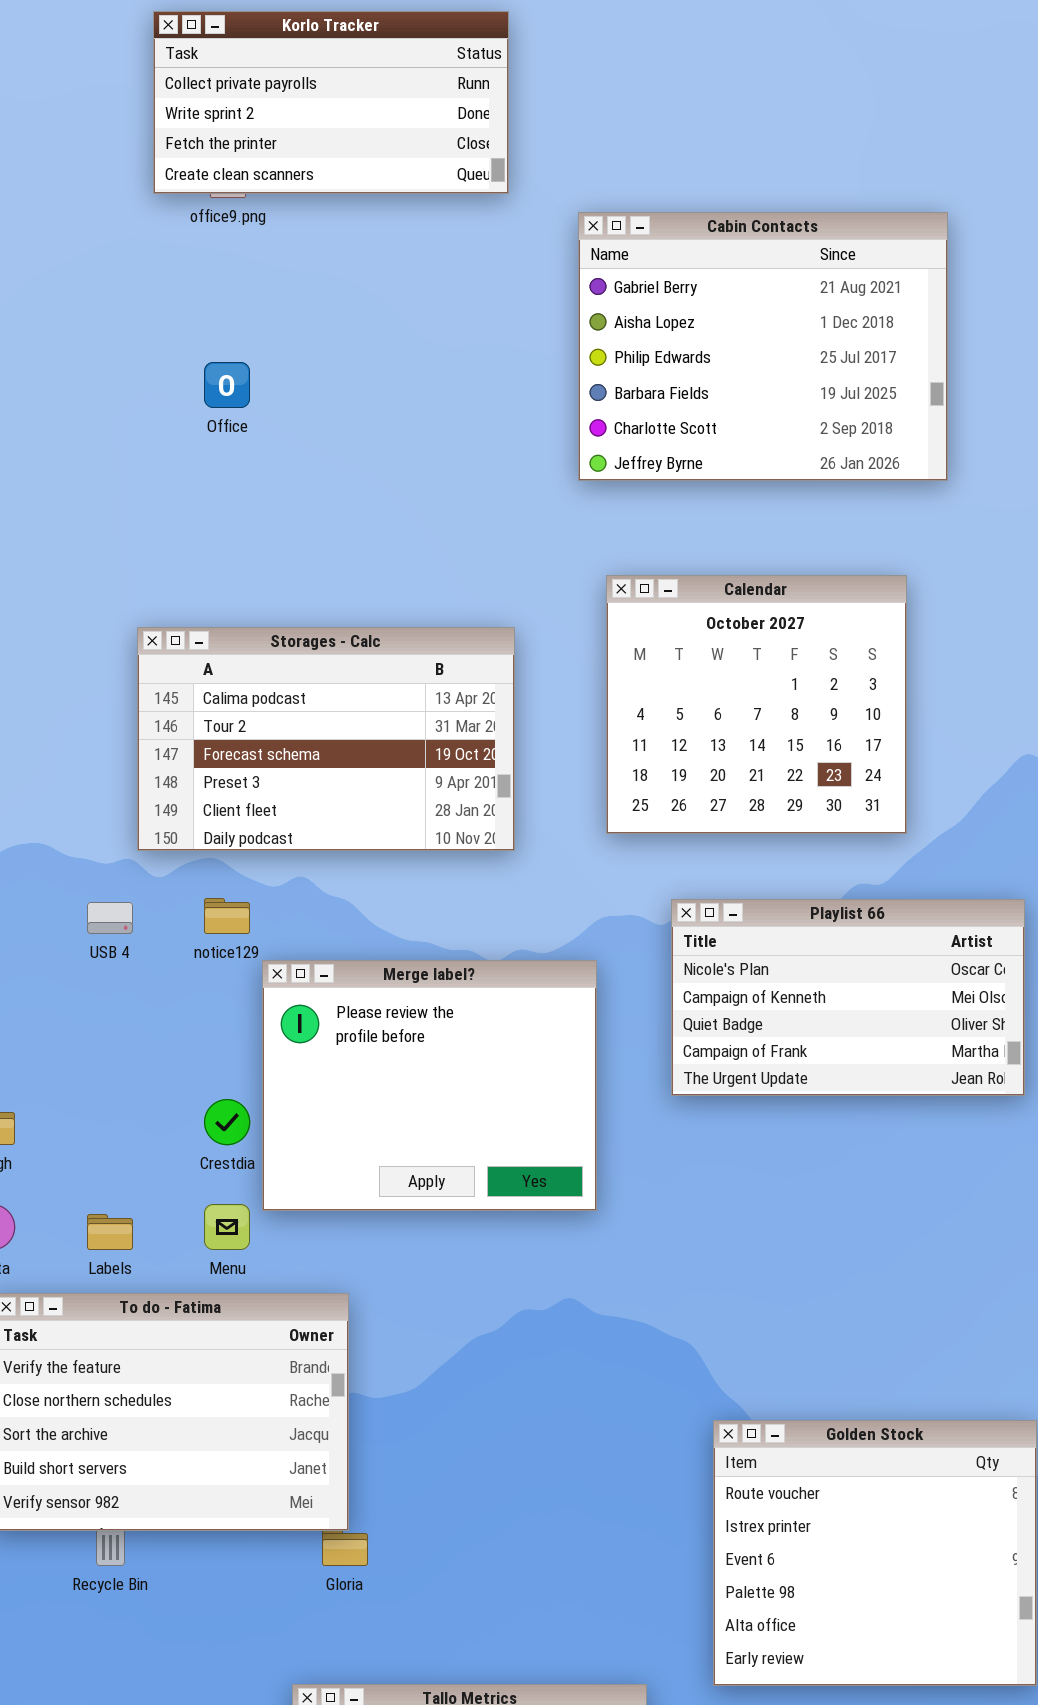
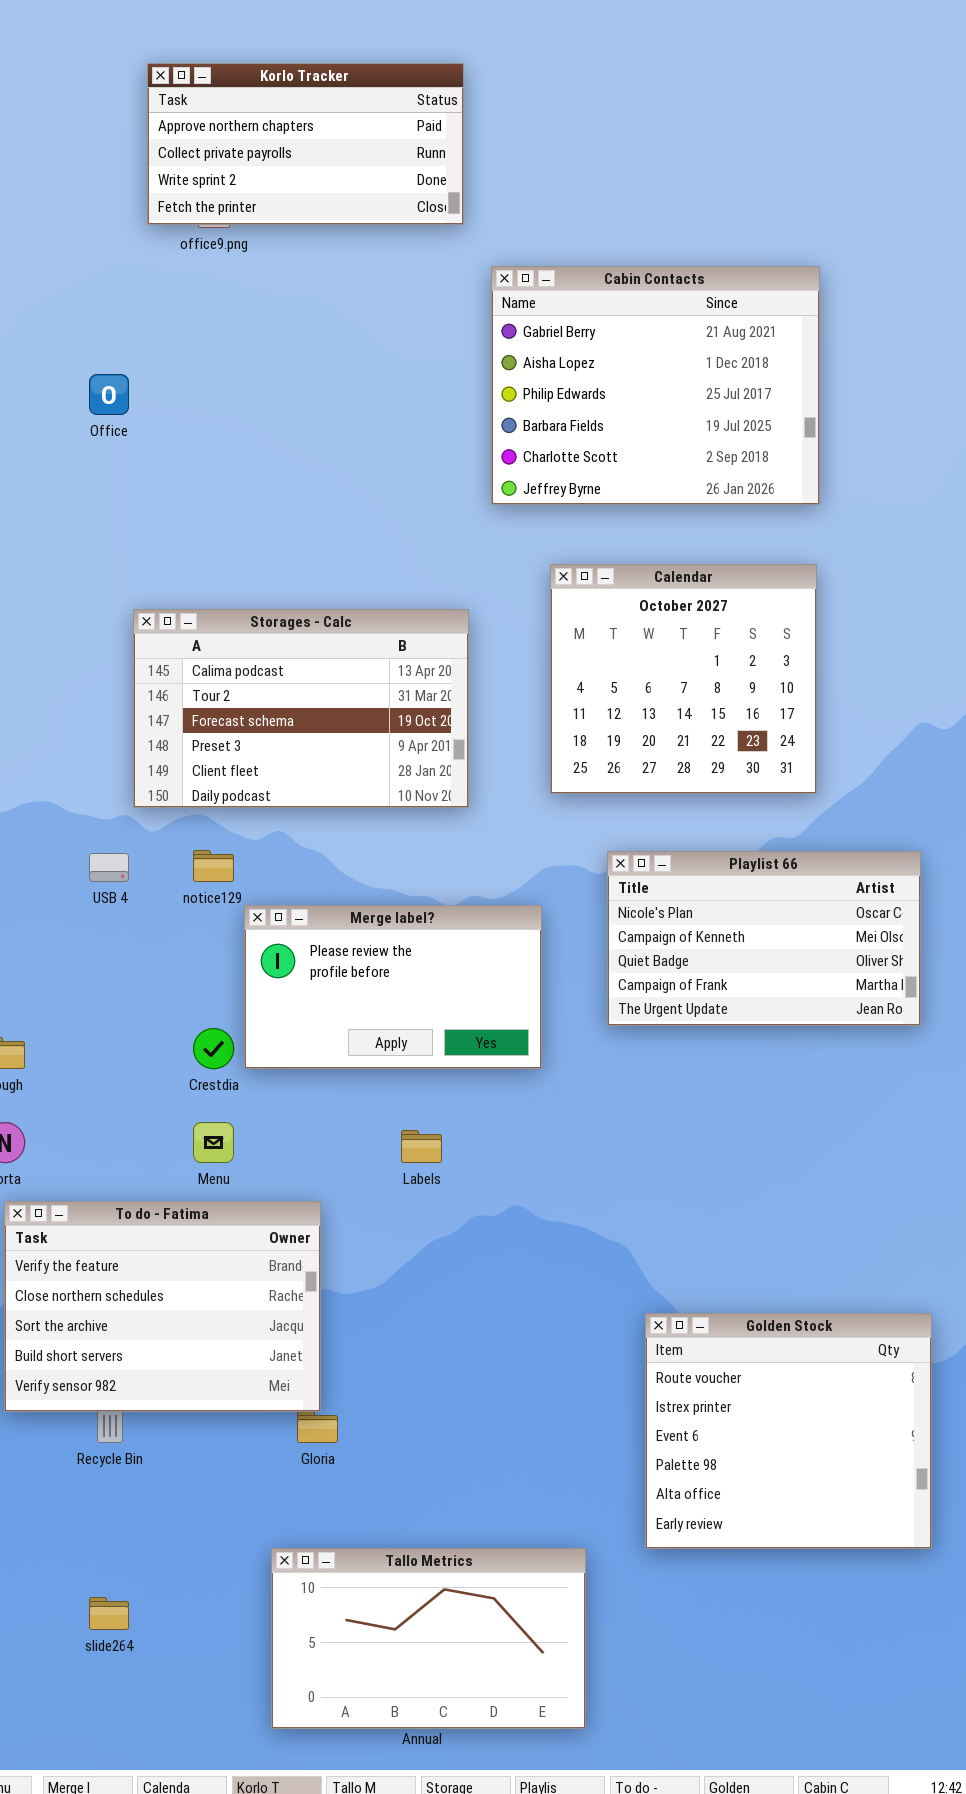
Korlo Tracker: [153,11,509,194] -> [147,63,464,225], scrolled up 1 row
Cabin Contacts: [578,212,948,481] -> [491,266,820,505], moved
Office: [204,362,250,408] -> [89,374,129,415], moved
Merge label?: [262,960,597,1211] -> [244,905,542,1069], resized
Labels: [87,1214,133,1250] -> [401,1130,442,1163], moved

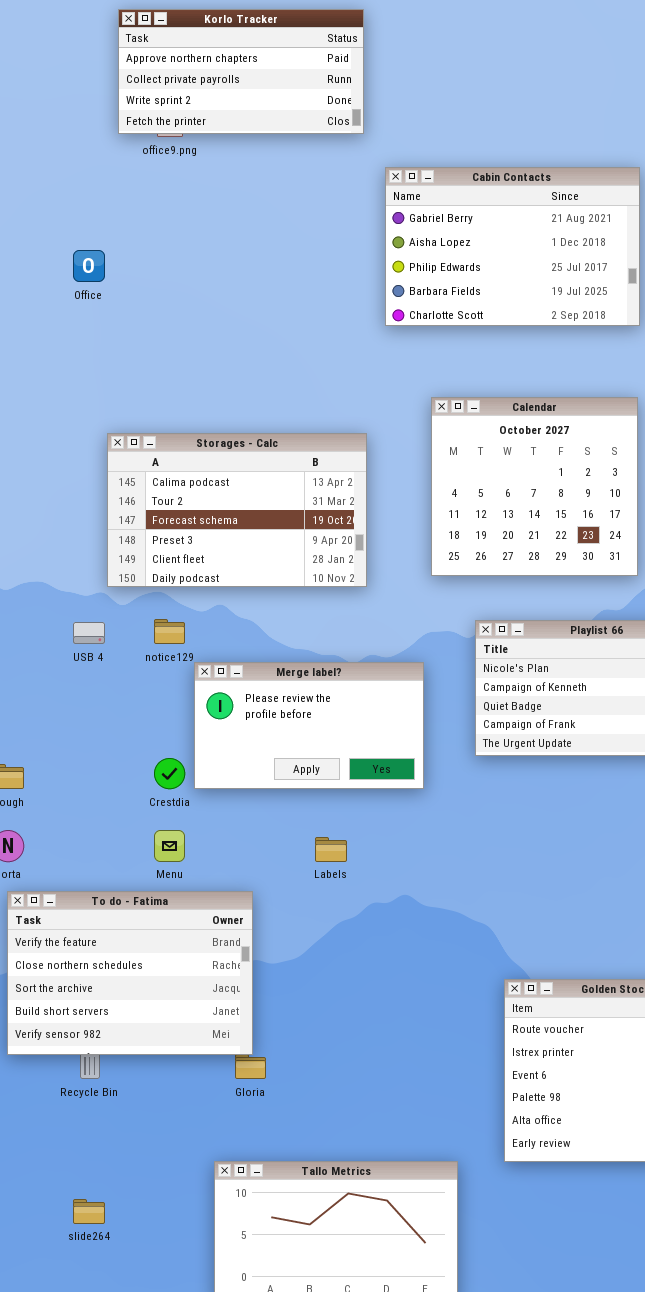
Cabin Contacts: [491,266,820,505] -> [385,167,640,326], resized

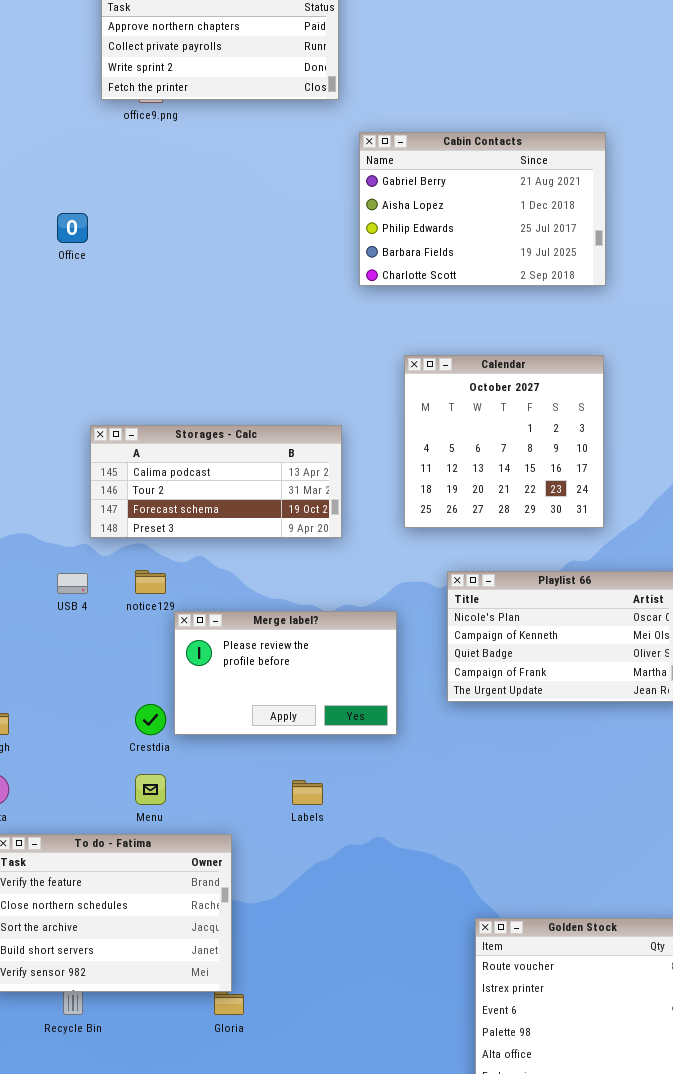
Storages - Calc: [107,433,367,587] -> [90,425,342,538], resized

